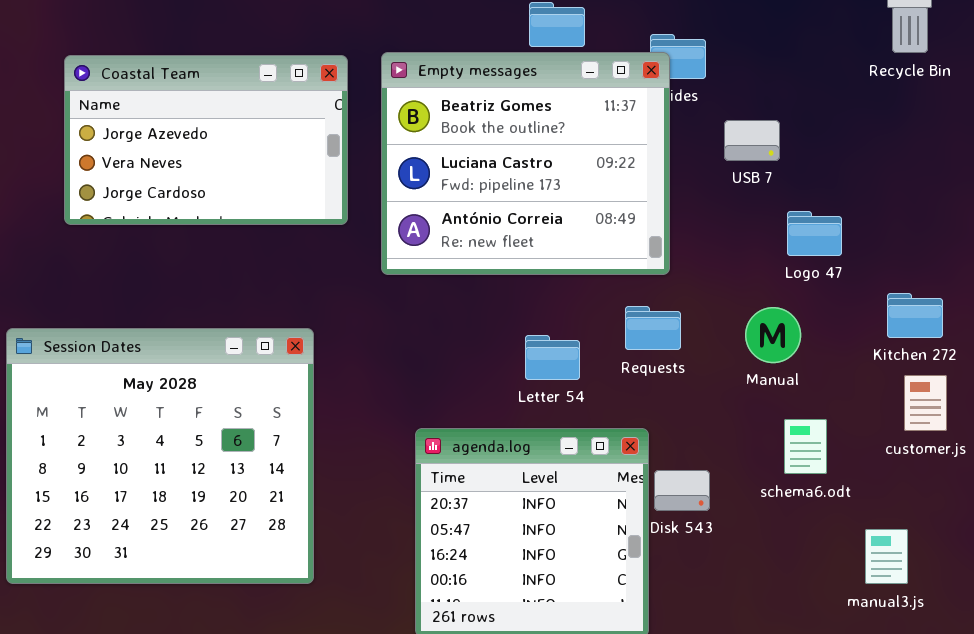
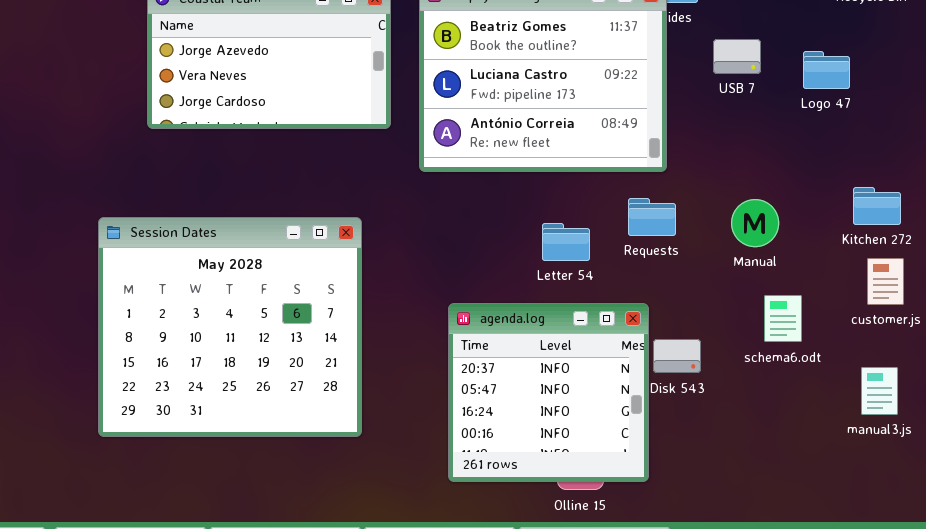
Logo 47: [787,211,842,256] -> [803,51,850,89], moved
manual3.js: [865,529,908,584] -> [861,367,898,415], moved

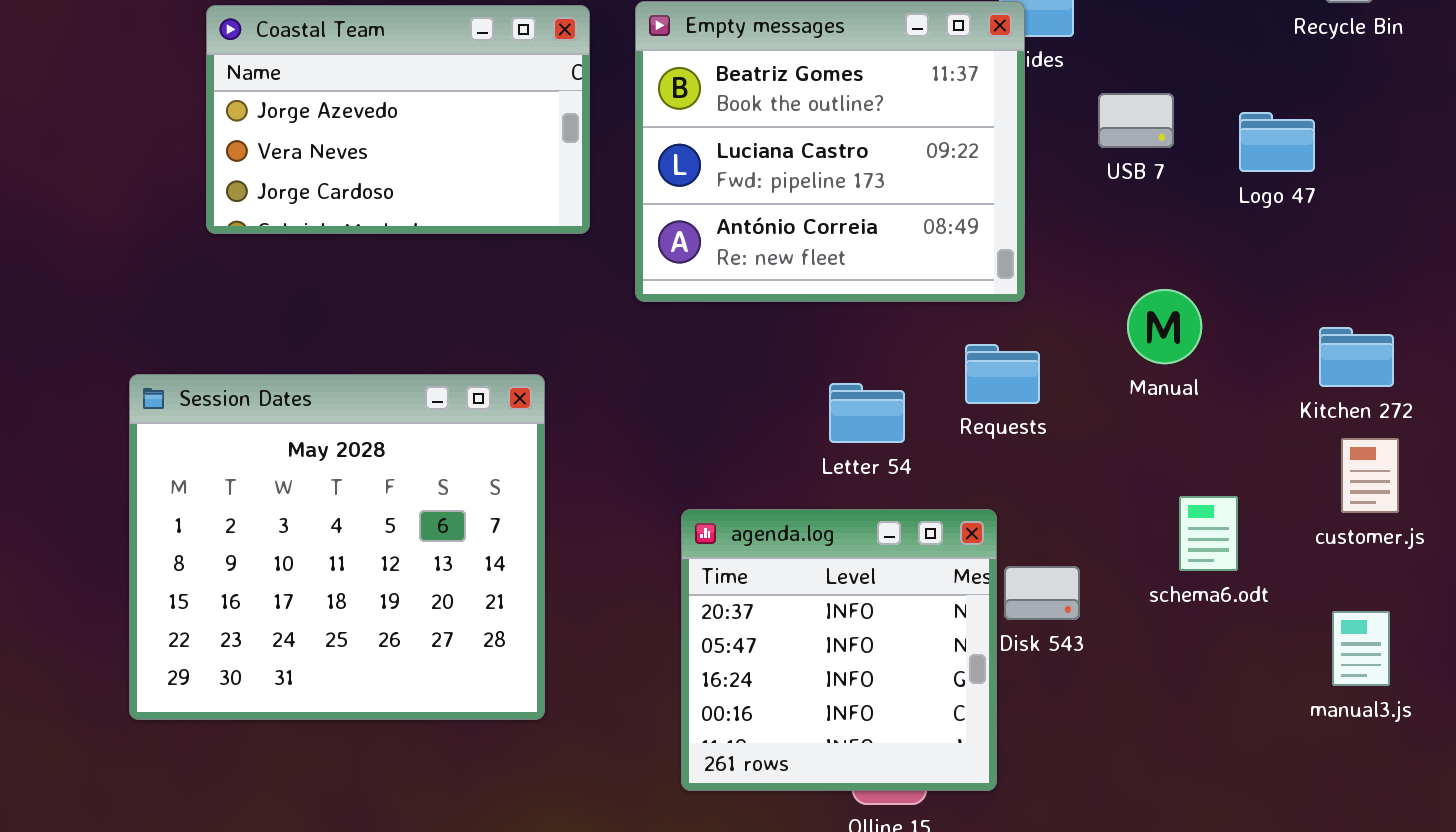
Manual: [731,199,779,247] -> [1127,289,1202,364], moved

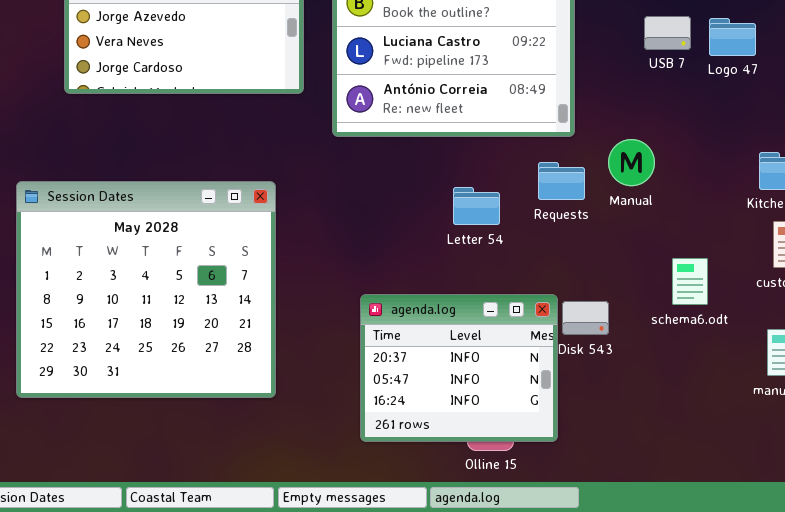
USB 7: [1098,93,1174,148] -> [644,16,691,50], moved
Manual: [1127,289,1202,364] -> [608,139,655,186], moved
agenda.log: [681,509,997,791] -> [360,294,558,442], resized

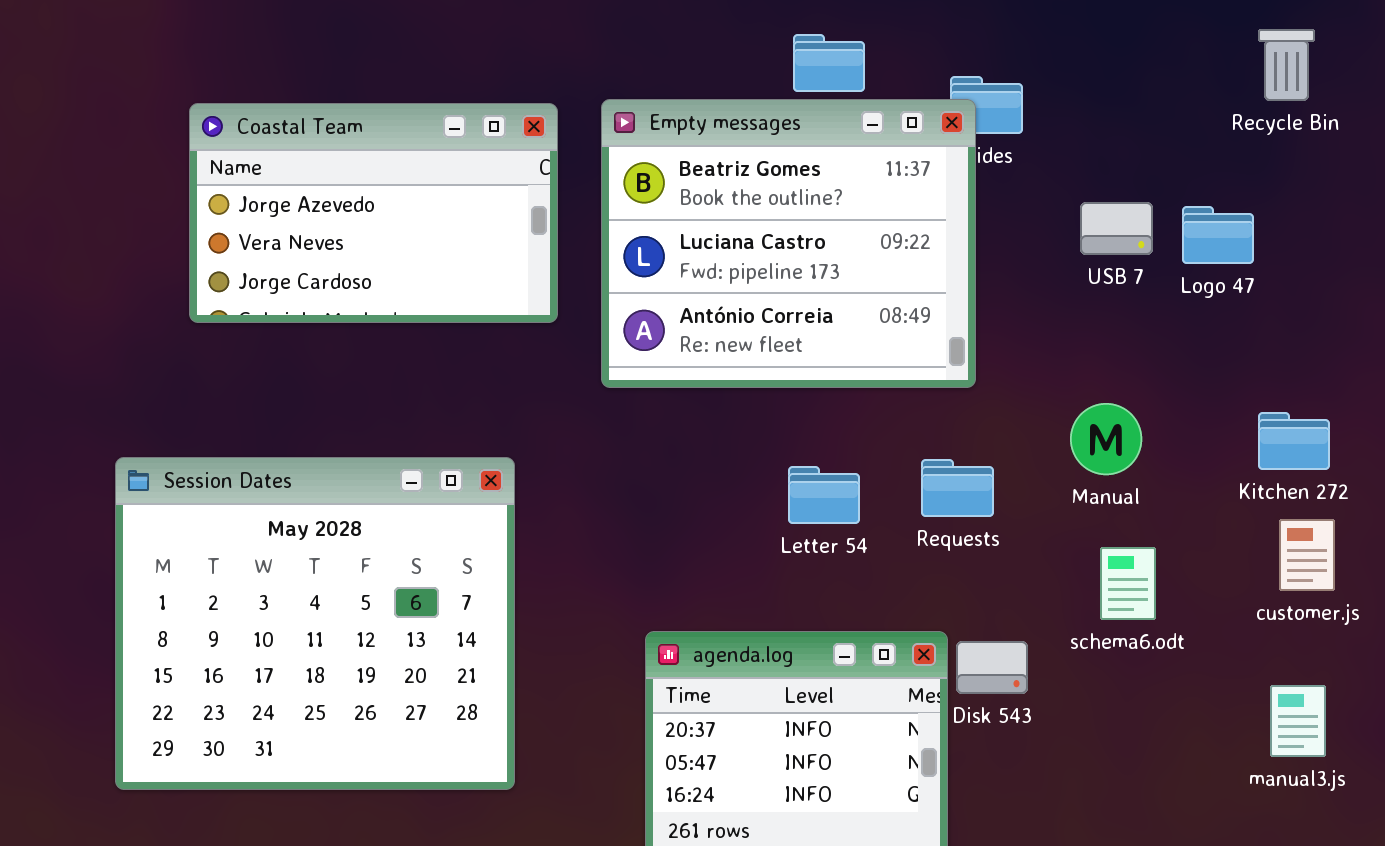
Manual: [608,139,655,186] -> [1070,403,1142,475], moved
Requests: [538,162,585,200] -> [921,459,994,517], moved
schema6.odt: [672,258,708,305] -> [1100,547,1156,620], moved

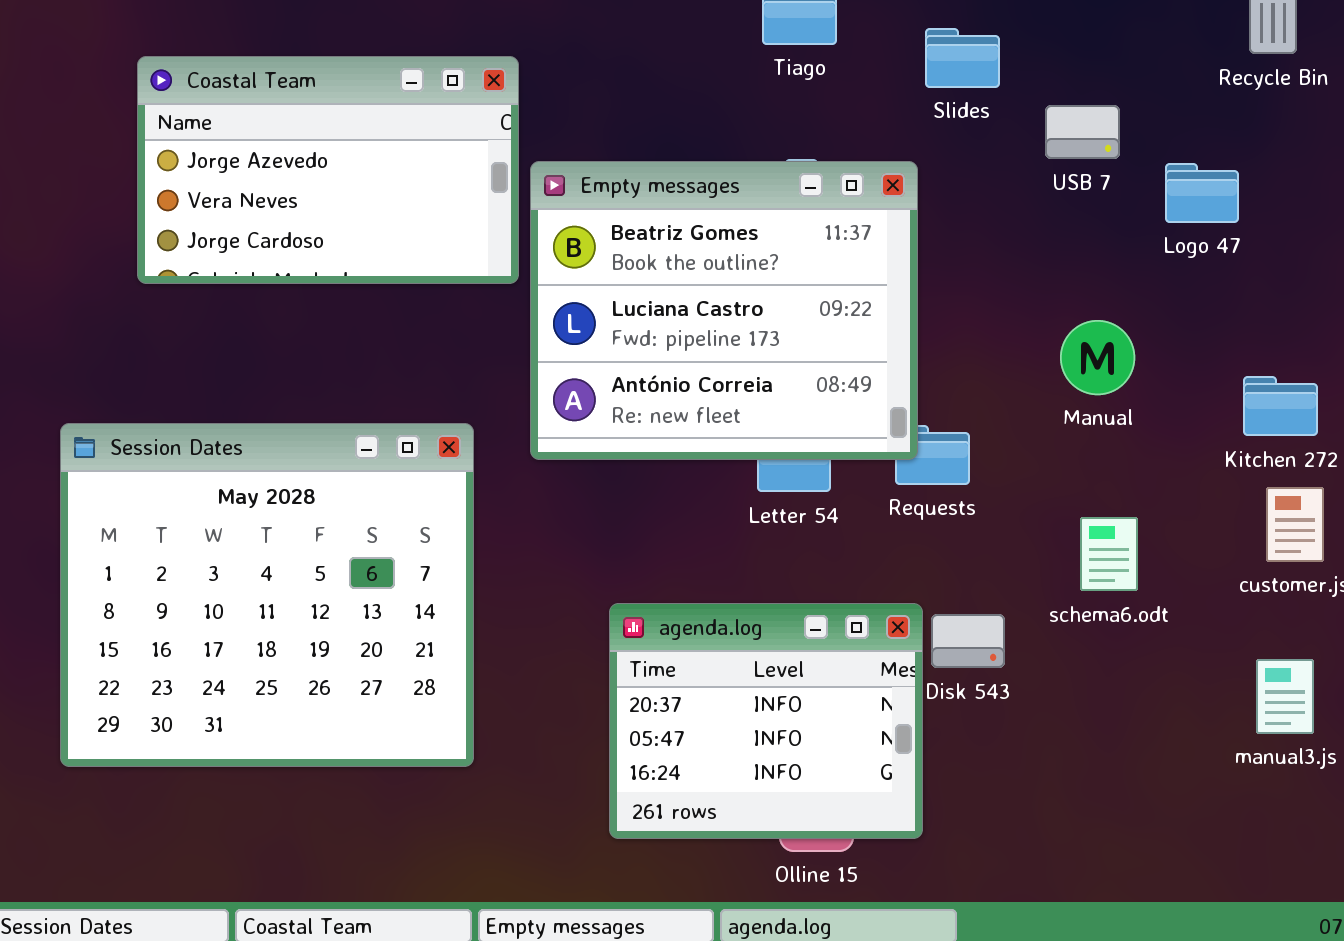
Empty messages: [601,99,976,388] -> [530,161,918,460], moved
USB 7: [1080,202,1153,255] -> [1045,105,1120,159], moved
Manual: [1070,403,1142,475] -> [1060,320,1135,395], moved

